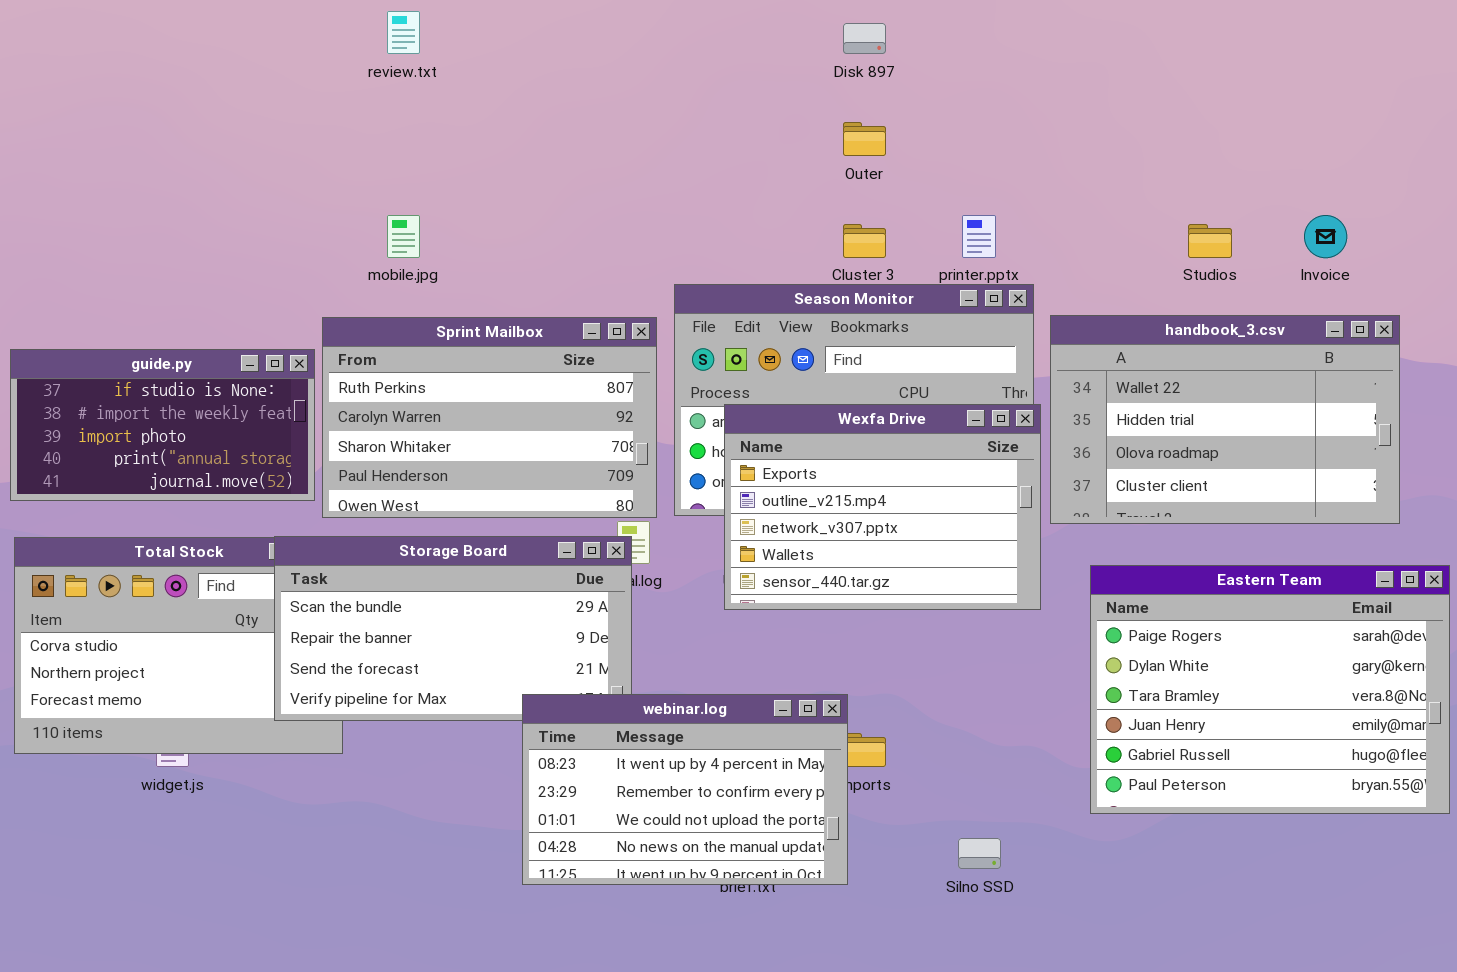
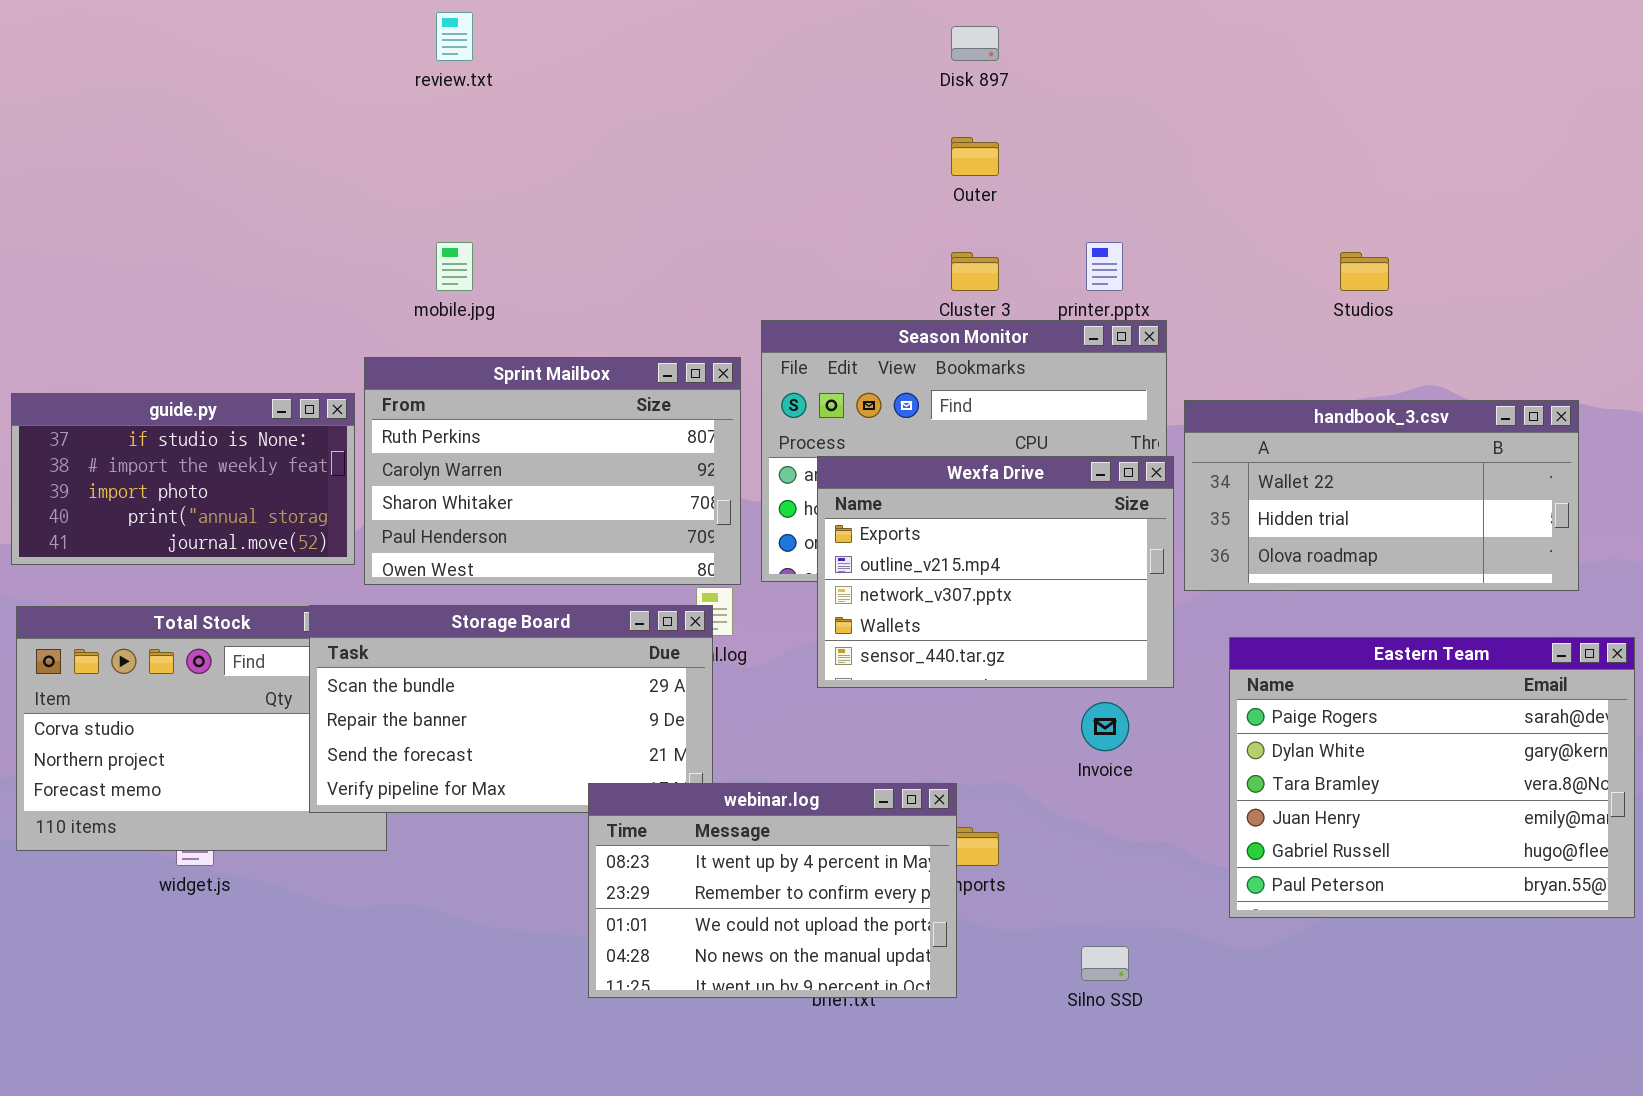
Invoice: [1304,215,1347,258] -> [1081,702,1129,751], moved
handbook_3.csv: [1050,315,1400,524] -> [1184,400,1579,591], resized

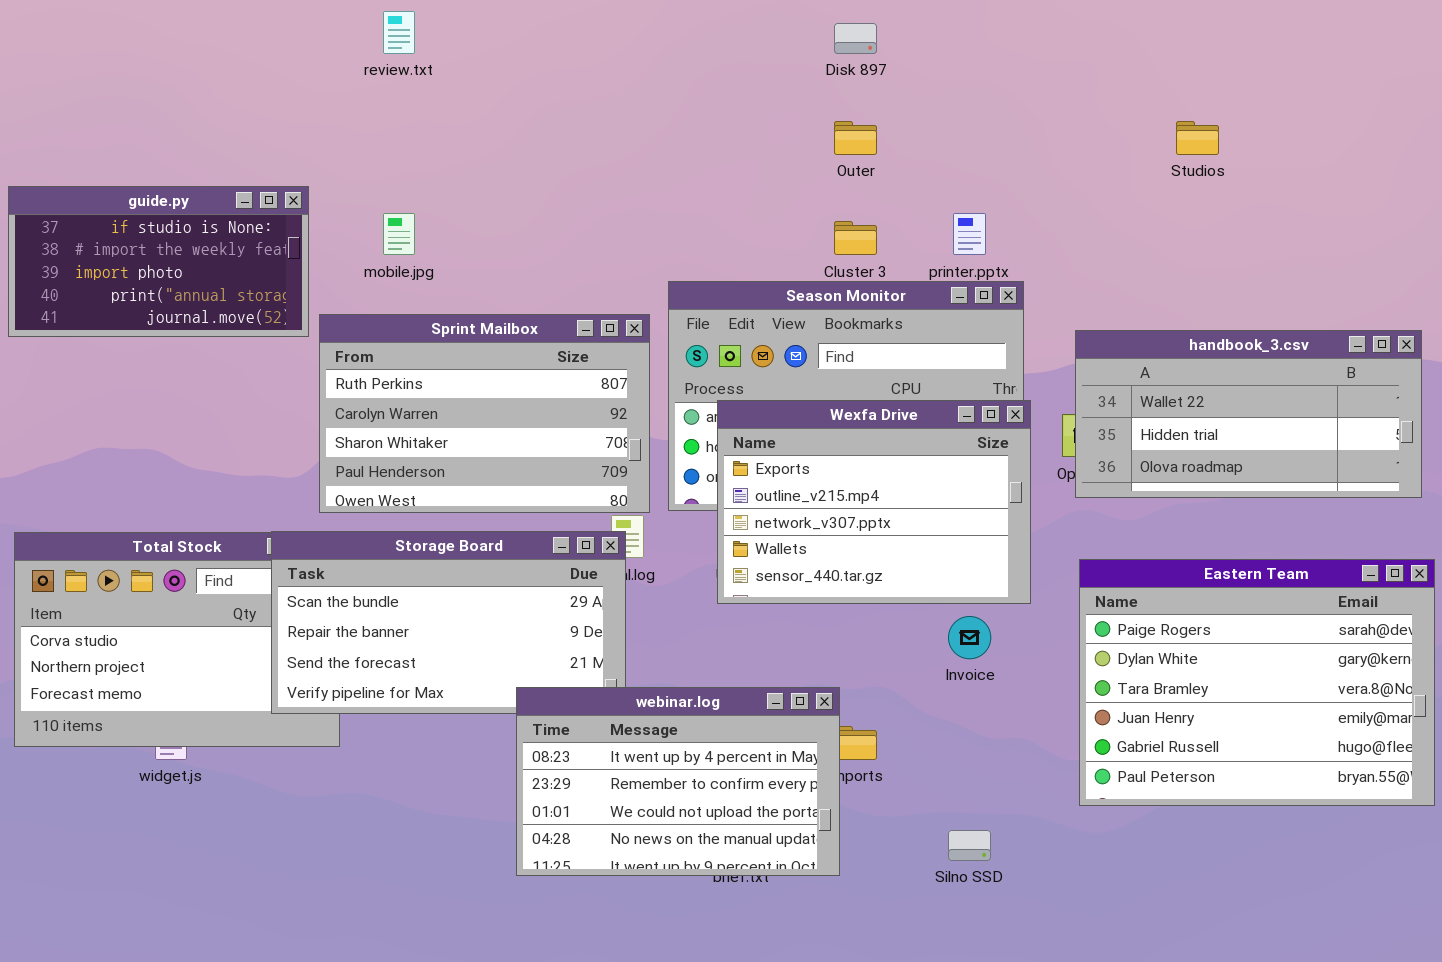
Studios: [1340,252,1389,291] -> [1176,121,1219,155], moved
guide.py: [11,393,355,565] -> [8,186,309,337], moved
handbook_3.csv: [1184,400,1579,591] -> [1075,330,1422,498], moved

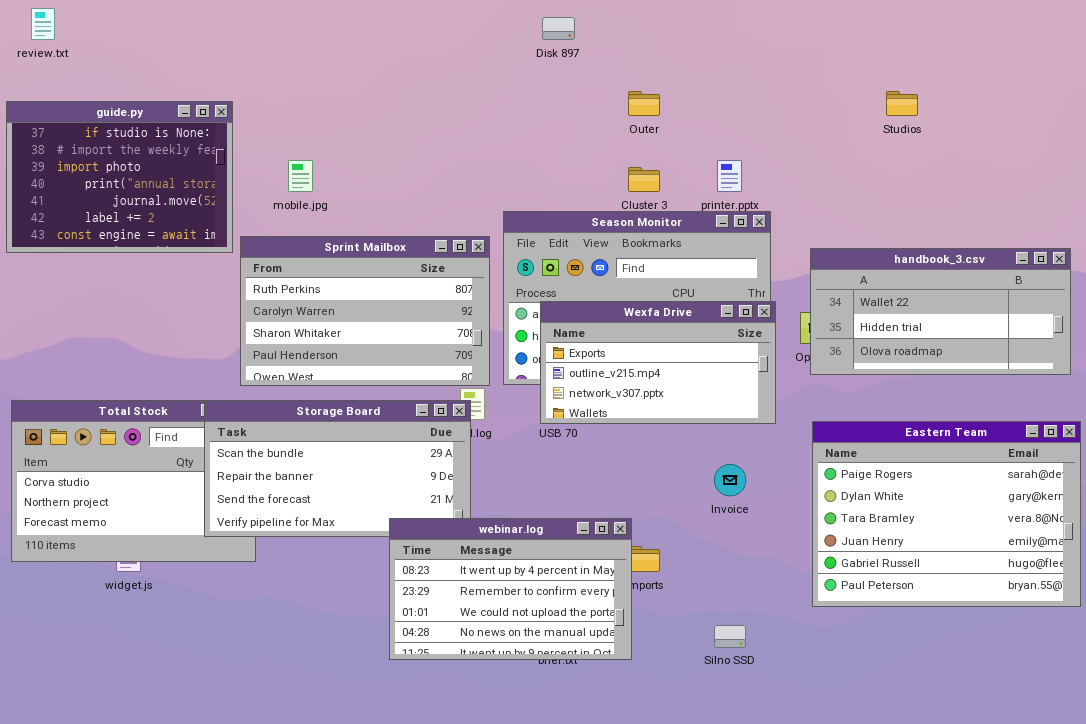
review.txt: [383,11,415,54] -> [31,8,55,40], moved
Disk 897: [834,23,877,54] -> [542,17,575,40], moved
guide.py: [8,186,309,337] -> [6,101,233,253], resized
Wexfa Drive: [717,400,1031,604] -> [540,301,776,424], resized

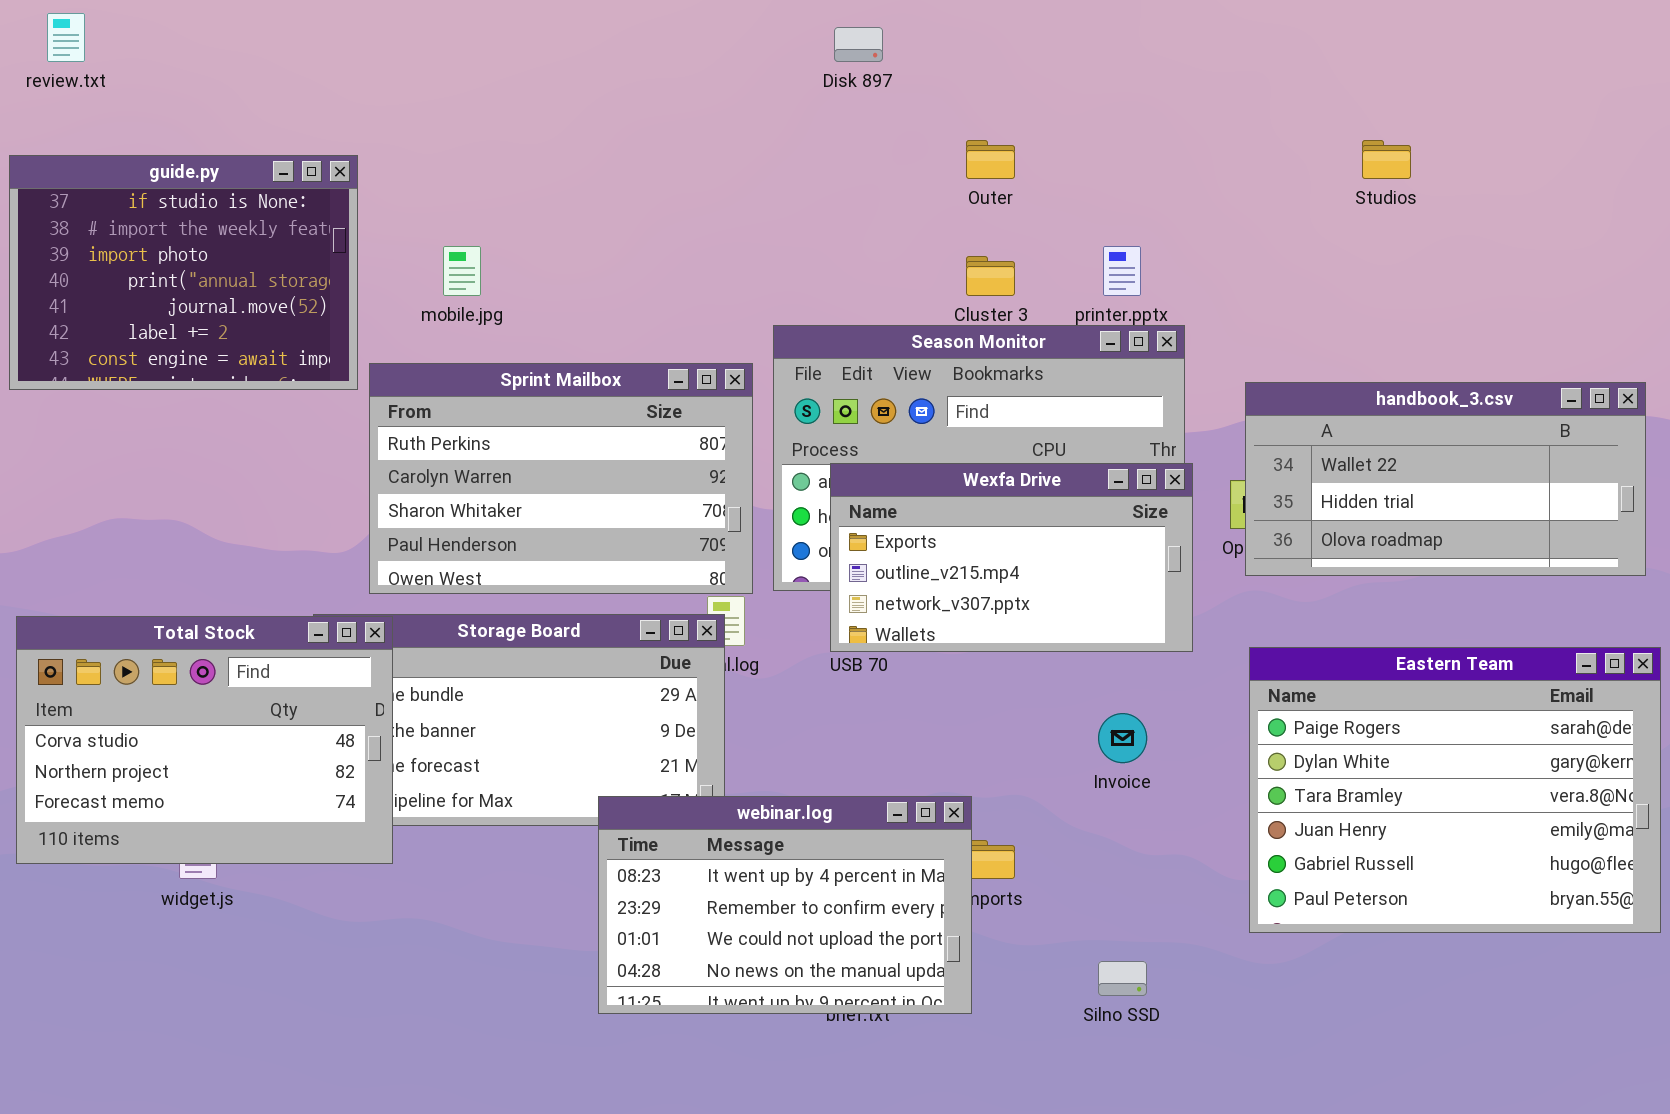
Total Stock: [11,400,256,562] -> [16,616,393,864], raised

